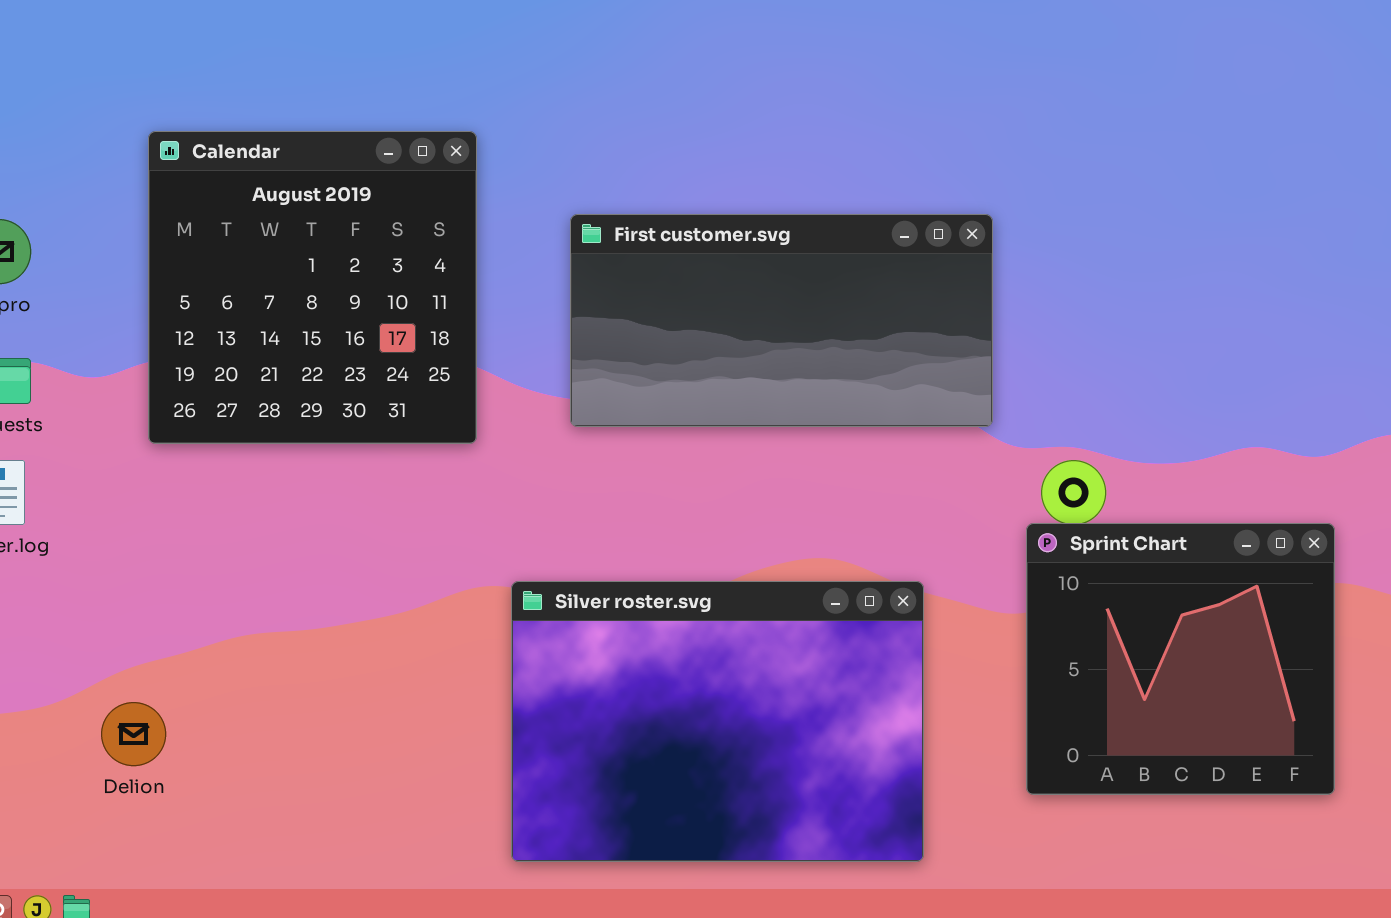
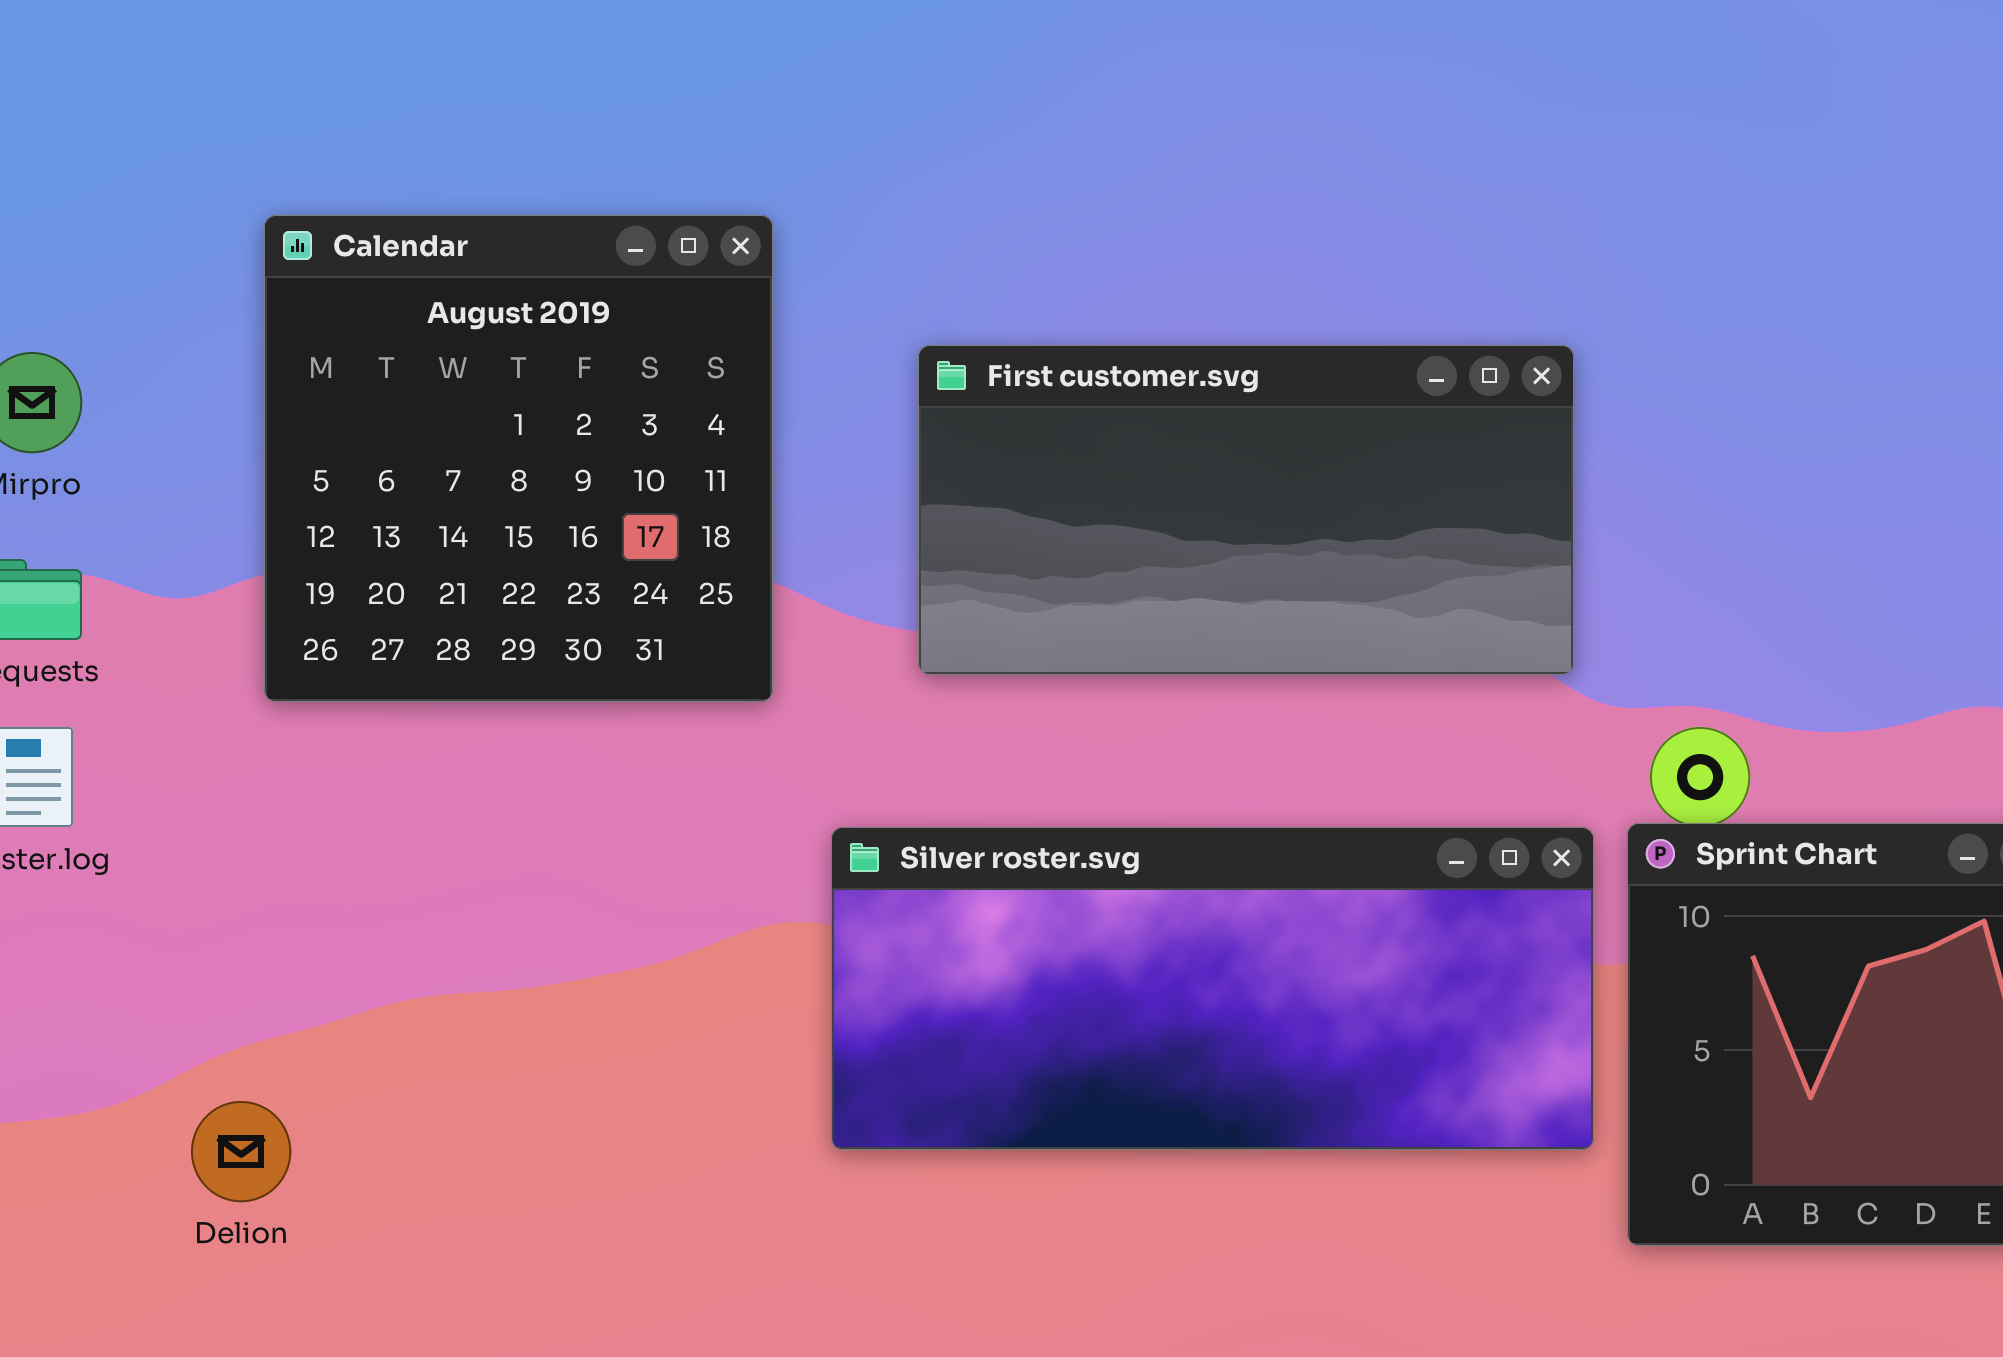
Silver roster.svg: [511,581,924,862] -> [831,827,1594,1150], moved, resized

